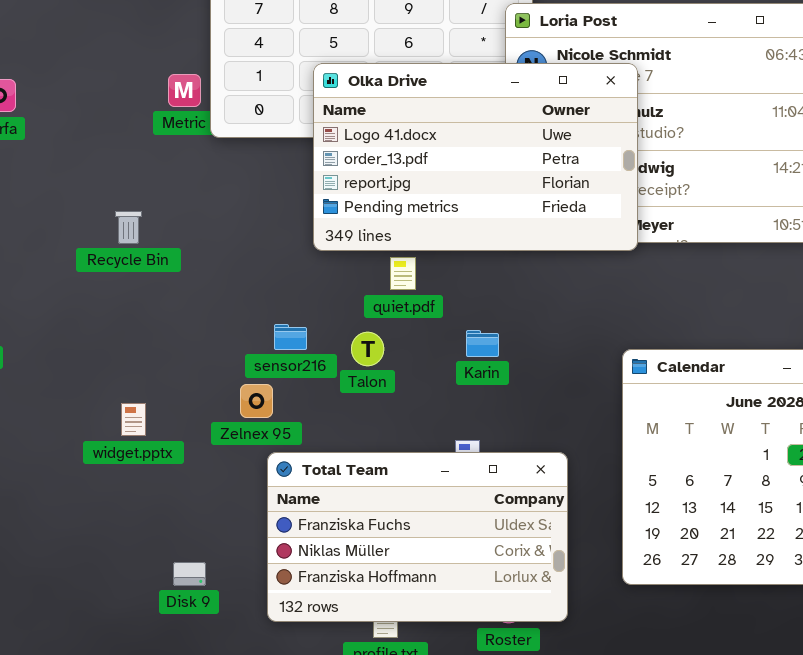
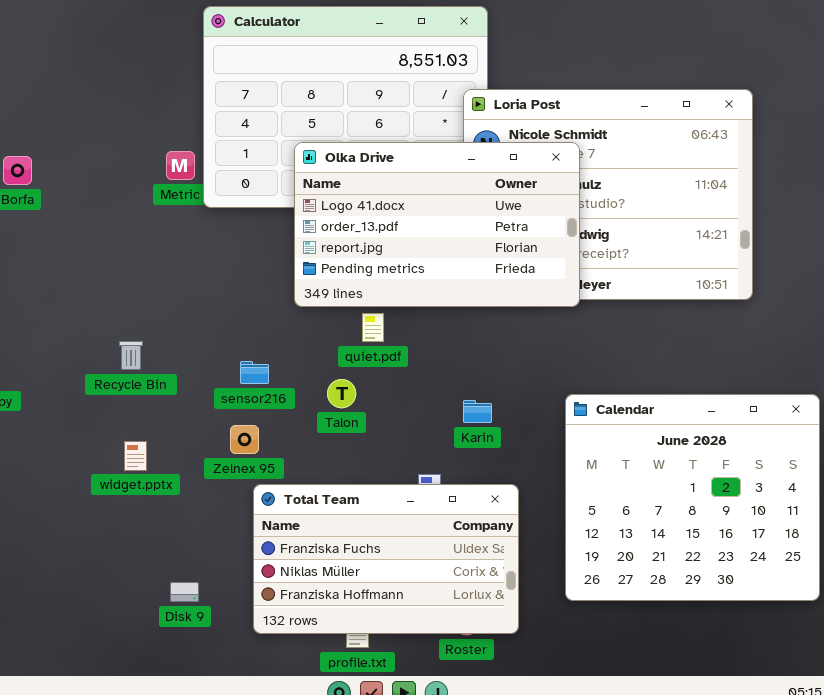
Recycle Bin: [115,211,142,244] -> [119,341,143,370], moved
sensor216: [274,324,307,350] -> [240,361,269,384], moved
Karin: [466,330,499,357] -> [463,400,492,423], moved

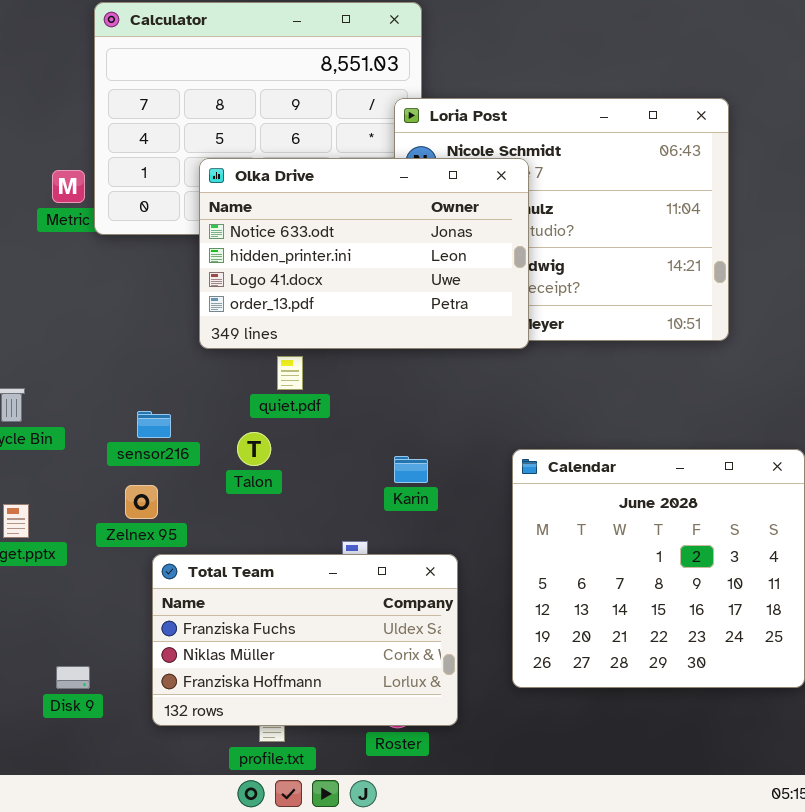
Olka Drive: [294,142,580,307] -> [199,158,529,349], scrolled up 2 rows

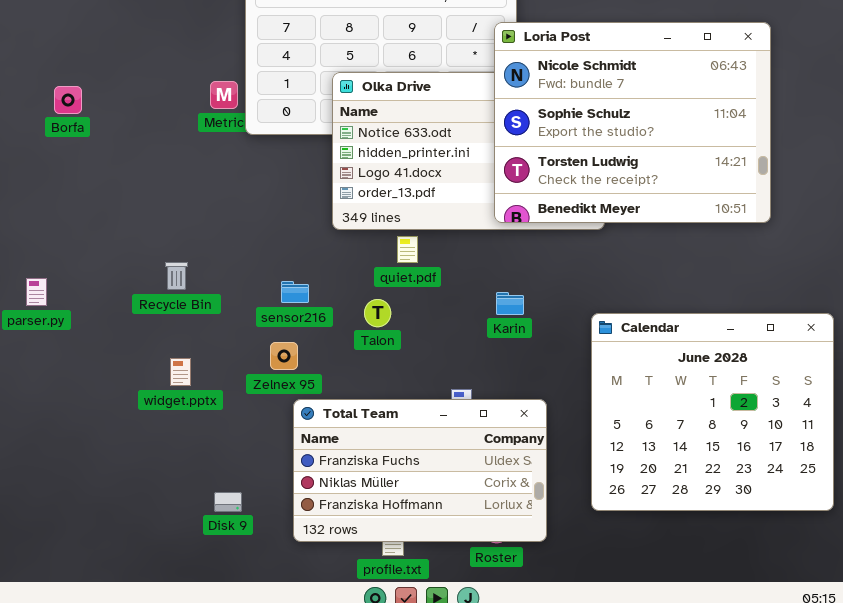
Loria Post: [394,98,729,341] -> [494,22,771,223], raised
Karin: [394,456,428,483] -> [496,292,524,315], moved

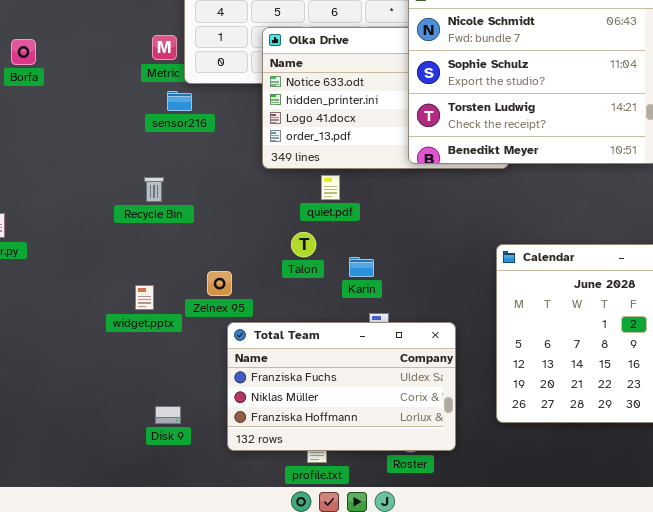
Recycle Bin: [165,262,188,290] -> [144,177,164,202], moved
sensor216: [281,281,309,303] -> [167,91,192,111], moved
Karin: [496,292,524,315] -> [349,257,374,277], moved
widget.pptx: [170,358,191,386] -> [135,285,154,310], moved

